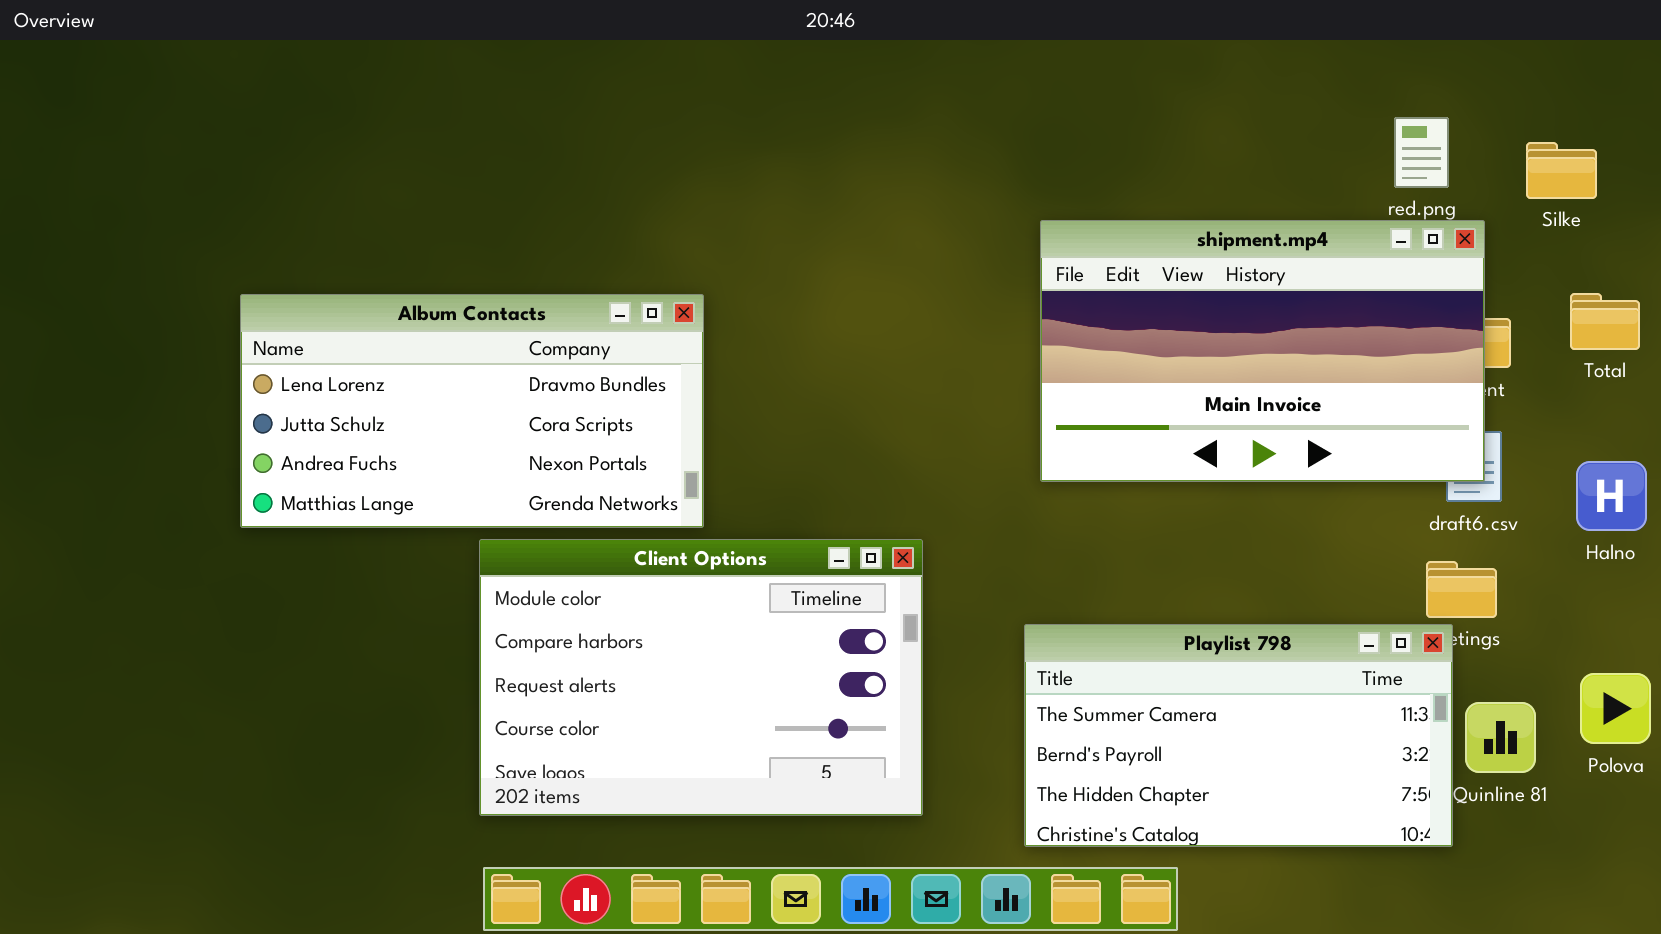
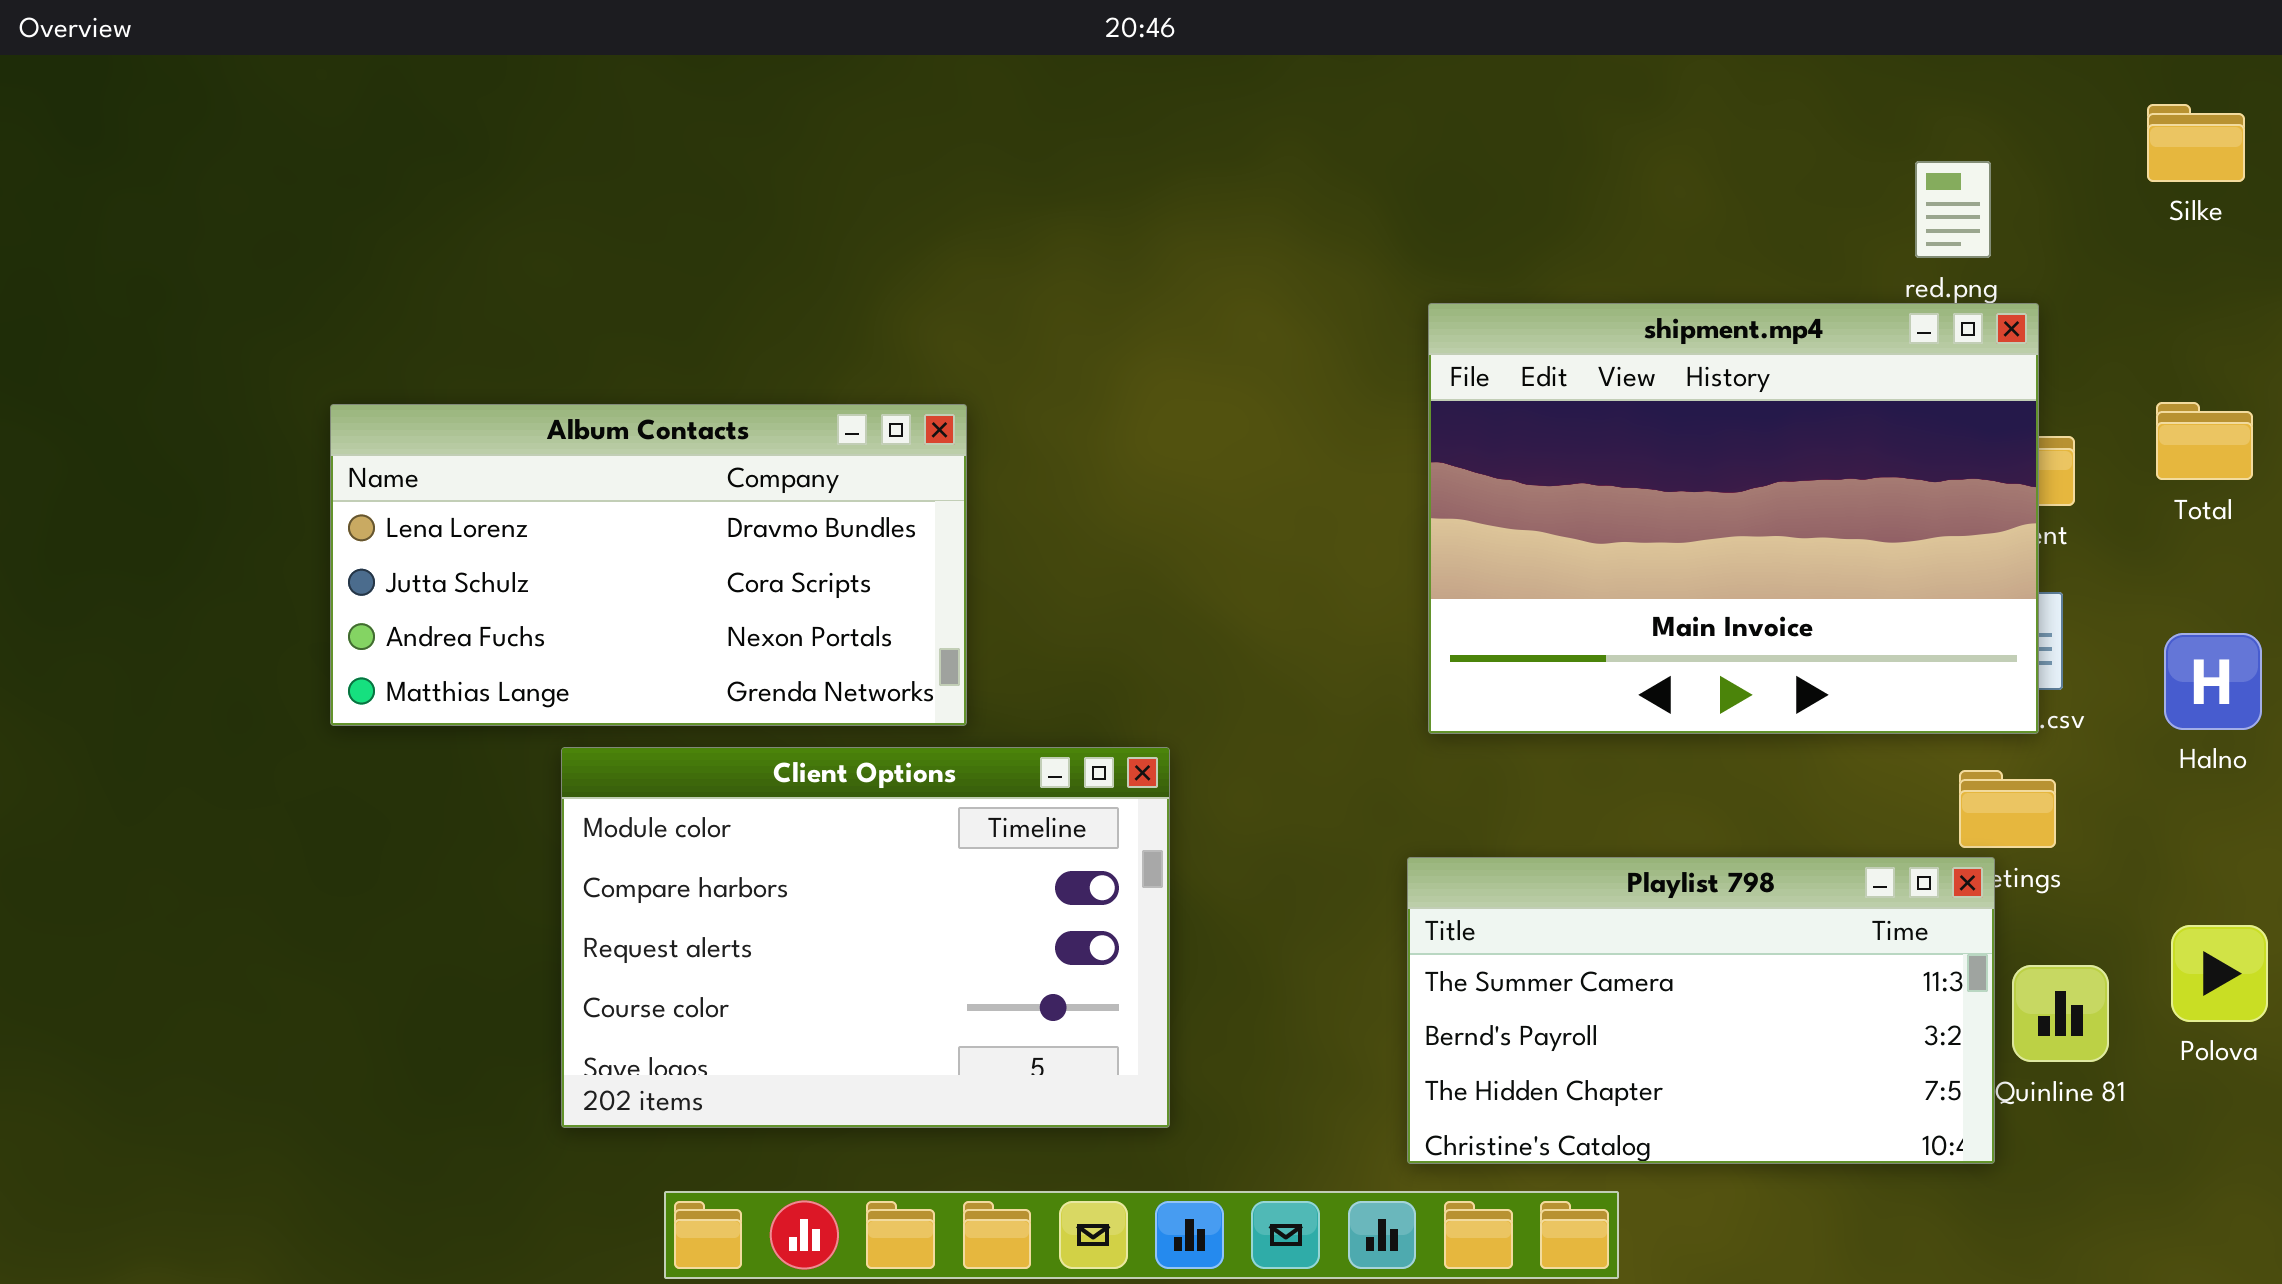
Silke: [1526,142,1597,199] -> [2147,104,2245,182], moved
shipment.mp4: [1040,220,1485,482] -> [1428,303,2039,734], resized
Client Options: [479,539,923,816] -> [561,747,1170,1128], moved

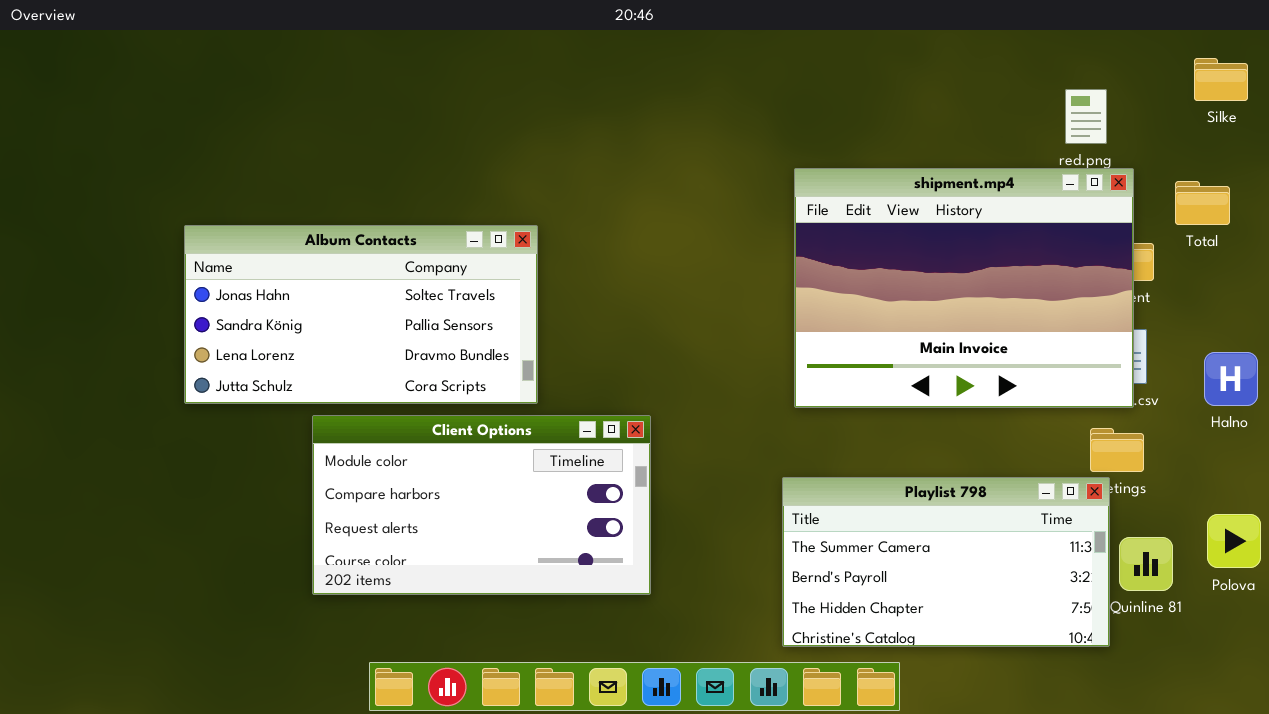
Total: [2156,402,2253,480] -> [1175,181,1230,225], moved
Album Contacts: [330,404,967,726] -> [184,225,538,404], scrolled up 2 rows
Client Options: [561,747,1170,1128] -> [312,415,651,595], resized

